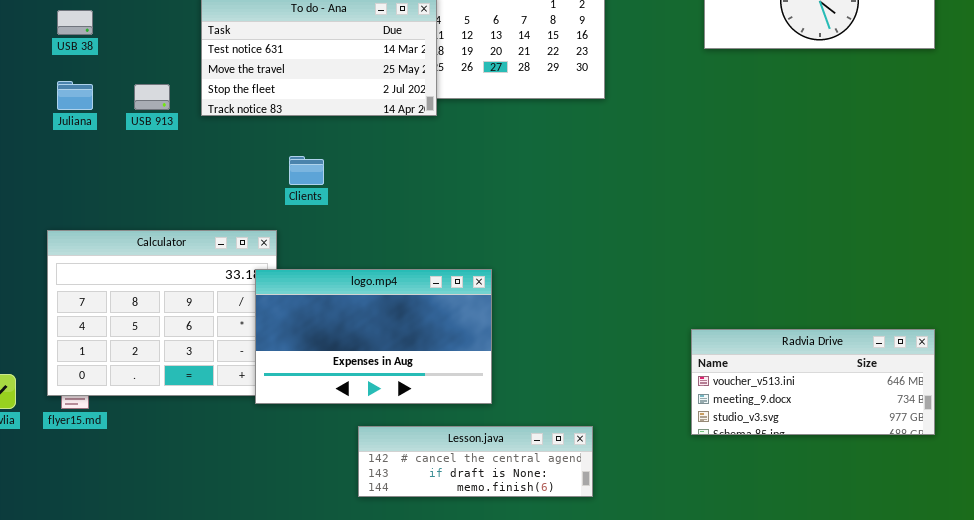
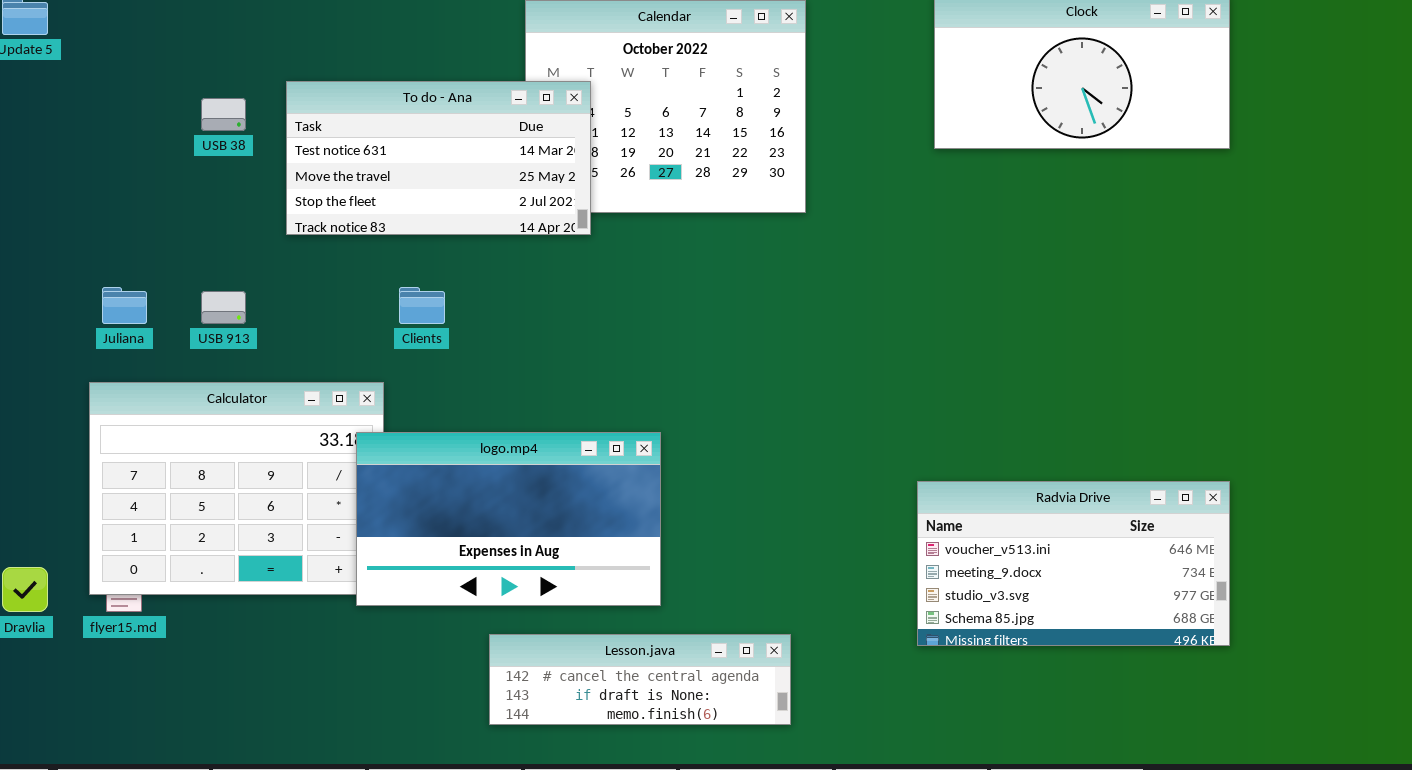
USB 38: [57,10,93,35] -> [201,98,246,131], moved
Juliana: [57,81,93,110] -> [102,287,147,324], moved
USB 913: [134,84,170,110] -> [201,291,246,324], moved
Radvia Drive: [691,329,935,435] -> [917,481,1230,646], resized

